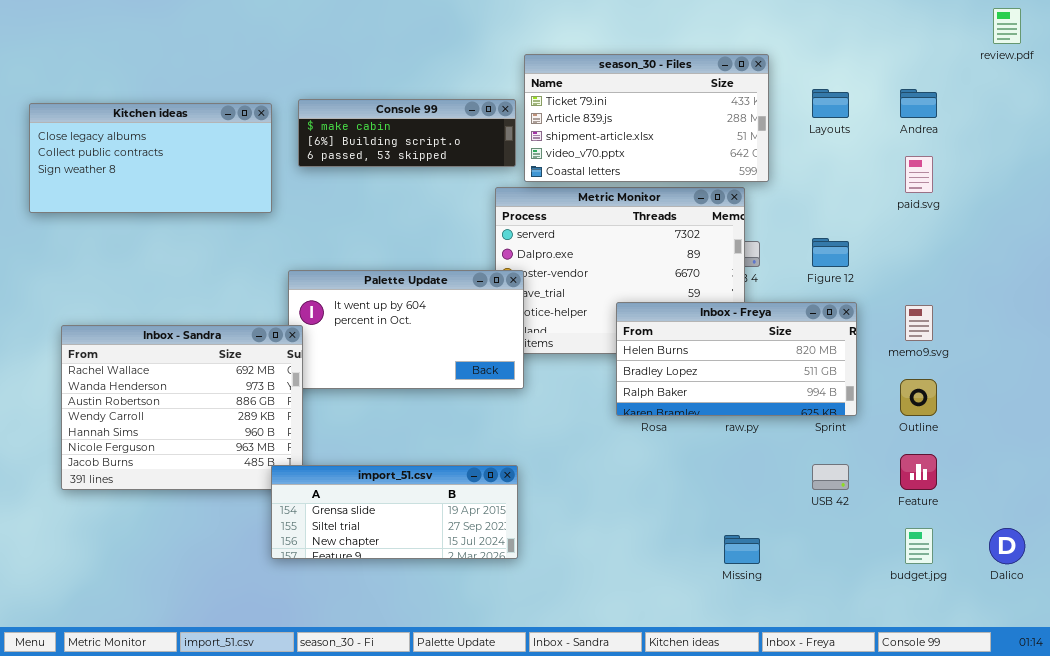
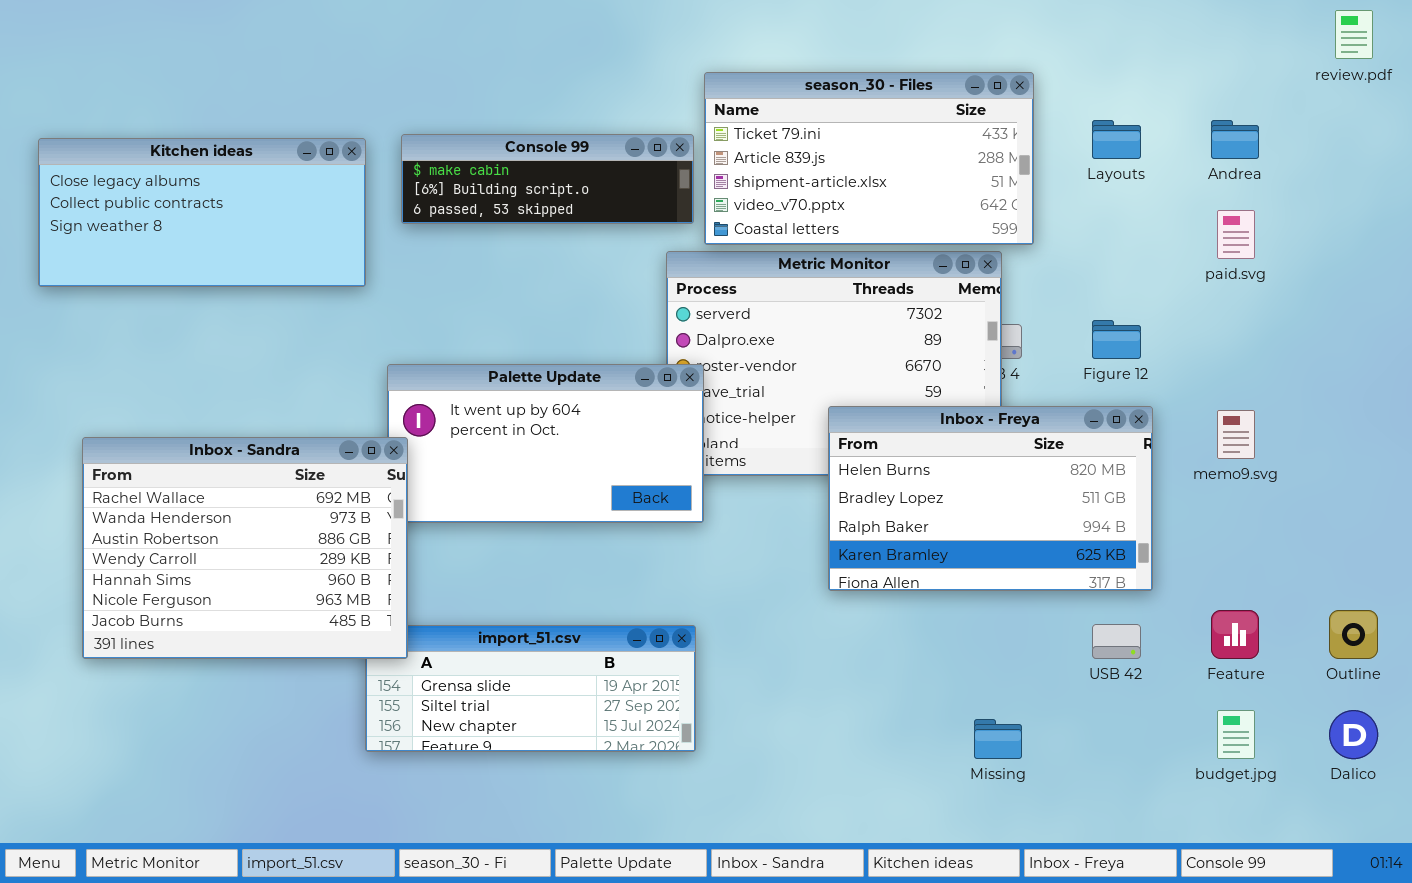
Inbox - Freya: [616,302,857,416] -> [828,406,1153,591], resized
Inbox - Sandra: [61,325,303,490] -> [82,437,408,659], raised
Outline: [900,379,937,416] -> [1329,610,1378,659], moved

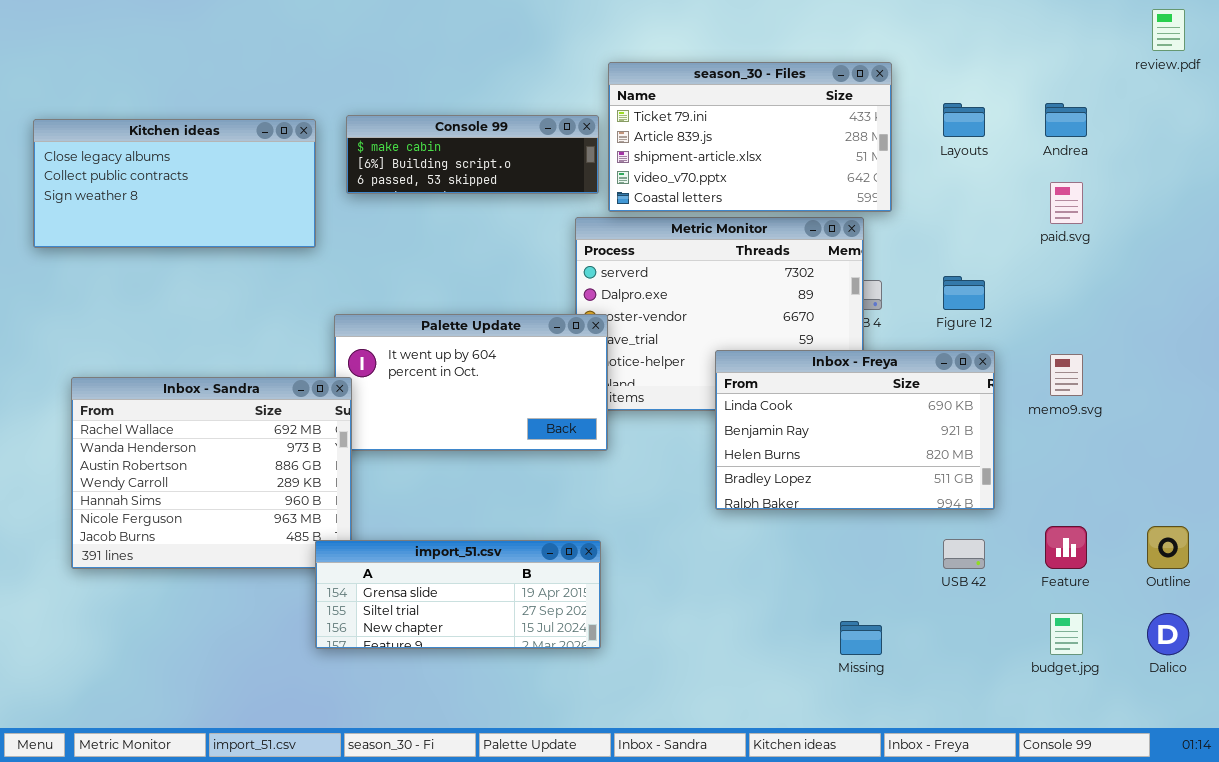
Inbox - Freya: [828,406,1153,591] -> [715,350,995,510], scrolled up 2 rows
import_51.csv: [365,625,696,752] -> [315,540,601,649], raised

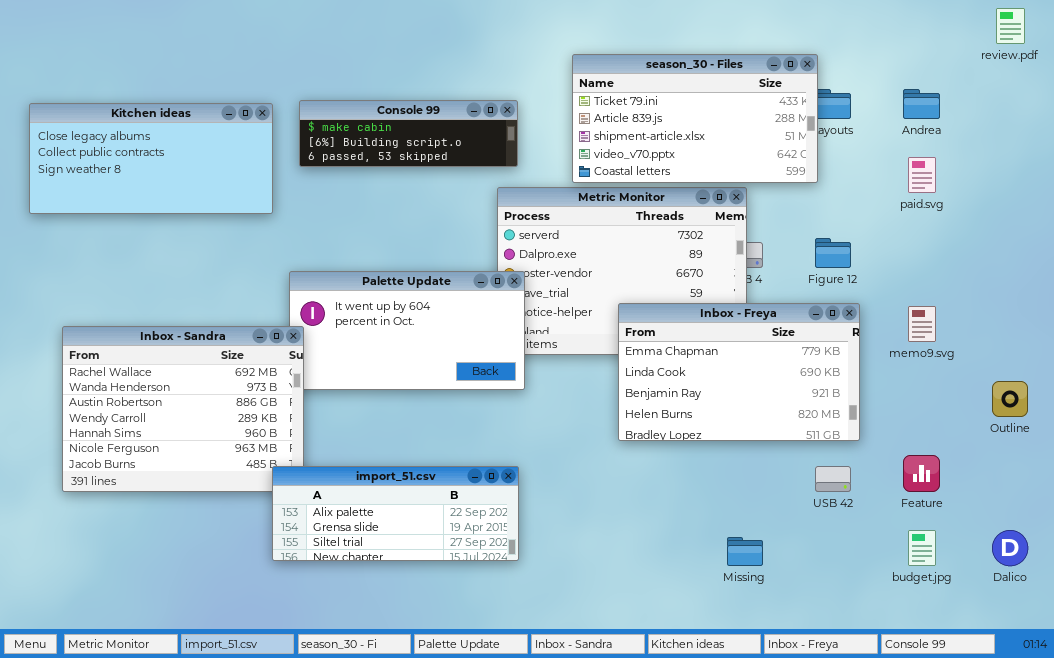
season_30 - Files: [608,62,892,212] -> [572,54,818,183], moved
Inbox - Freya: [715,350,995,510] -> [618,303,860,441], scrolled up 1 row
Outline: [1147,526,1189,569] -> [992,381,1028,417], moved
import_51.csv: [315,540,601,649] -> [272,466,519,561], scrolled up 1 row

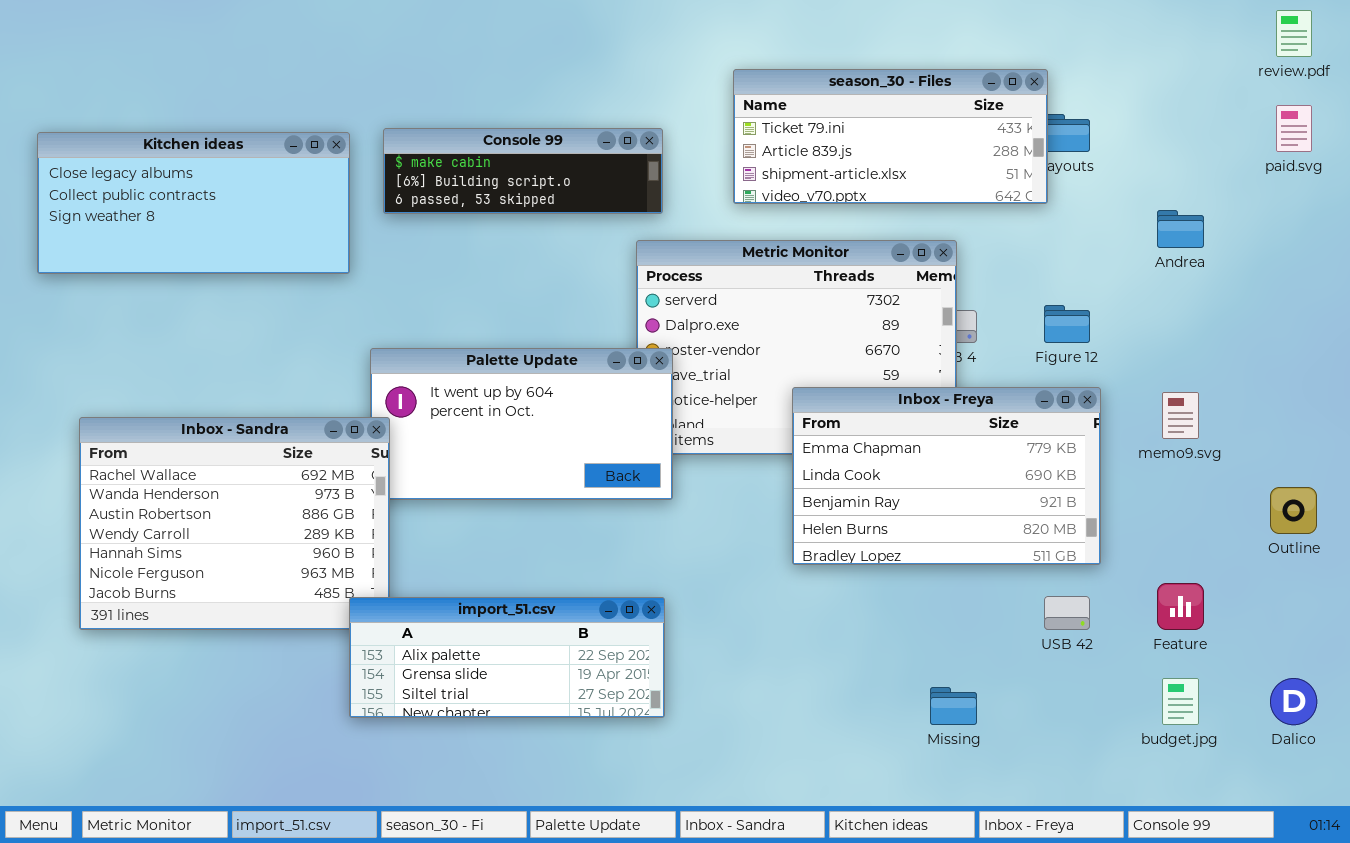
season_30 - Files: [572,54,818,183] -> [733,69,1048,204], resized
Andrea: [903,89,940,119] -> [1157,210,1204,248], moved
paid.svg: [908,157,936,193] -> [1276,105,1312,152], moved

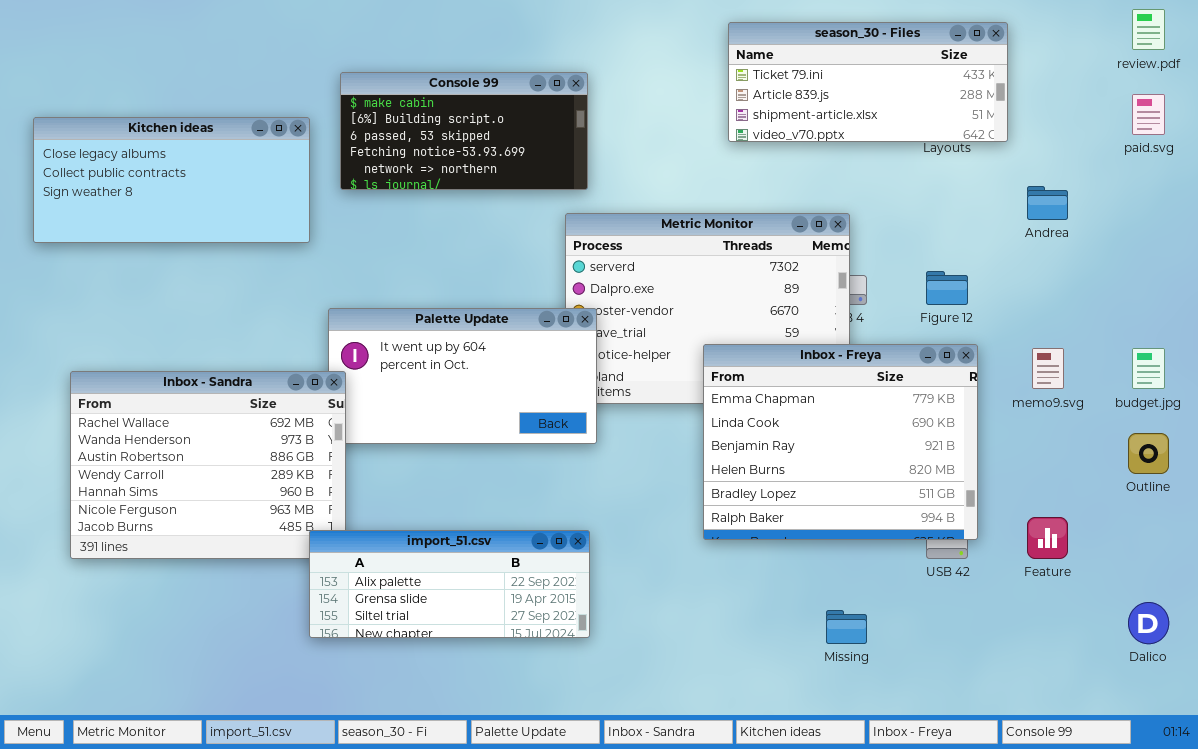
season_30 - Files: [733,69,1048,204] -> [728,22,1008,142], moved
Console 99: [383,128,663,214] -> [340,72,588,190], resized
Inbox - Freya: [792,387,1101,565] -> [703,344,978,540], resized
budget.jpg: [1162,678,1199,725] -> [1132,348,1165,389], moved

